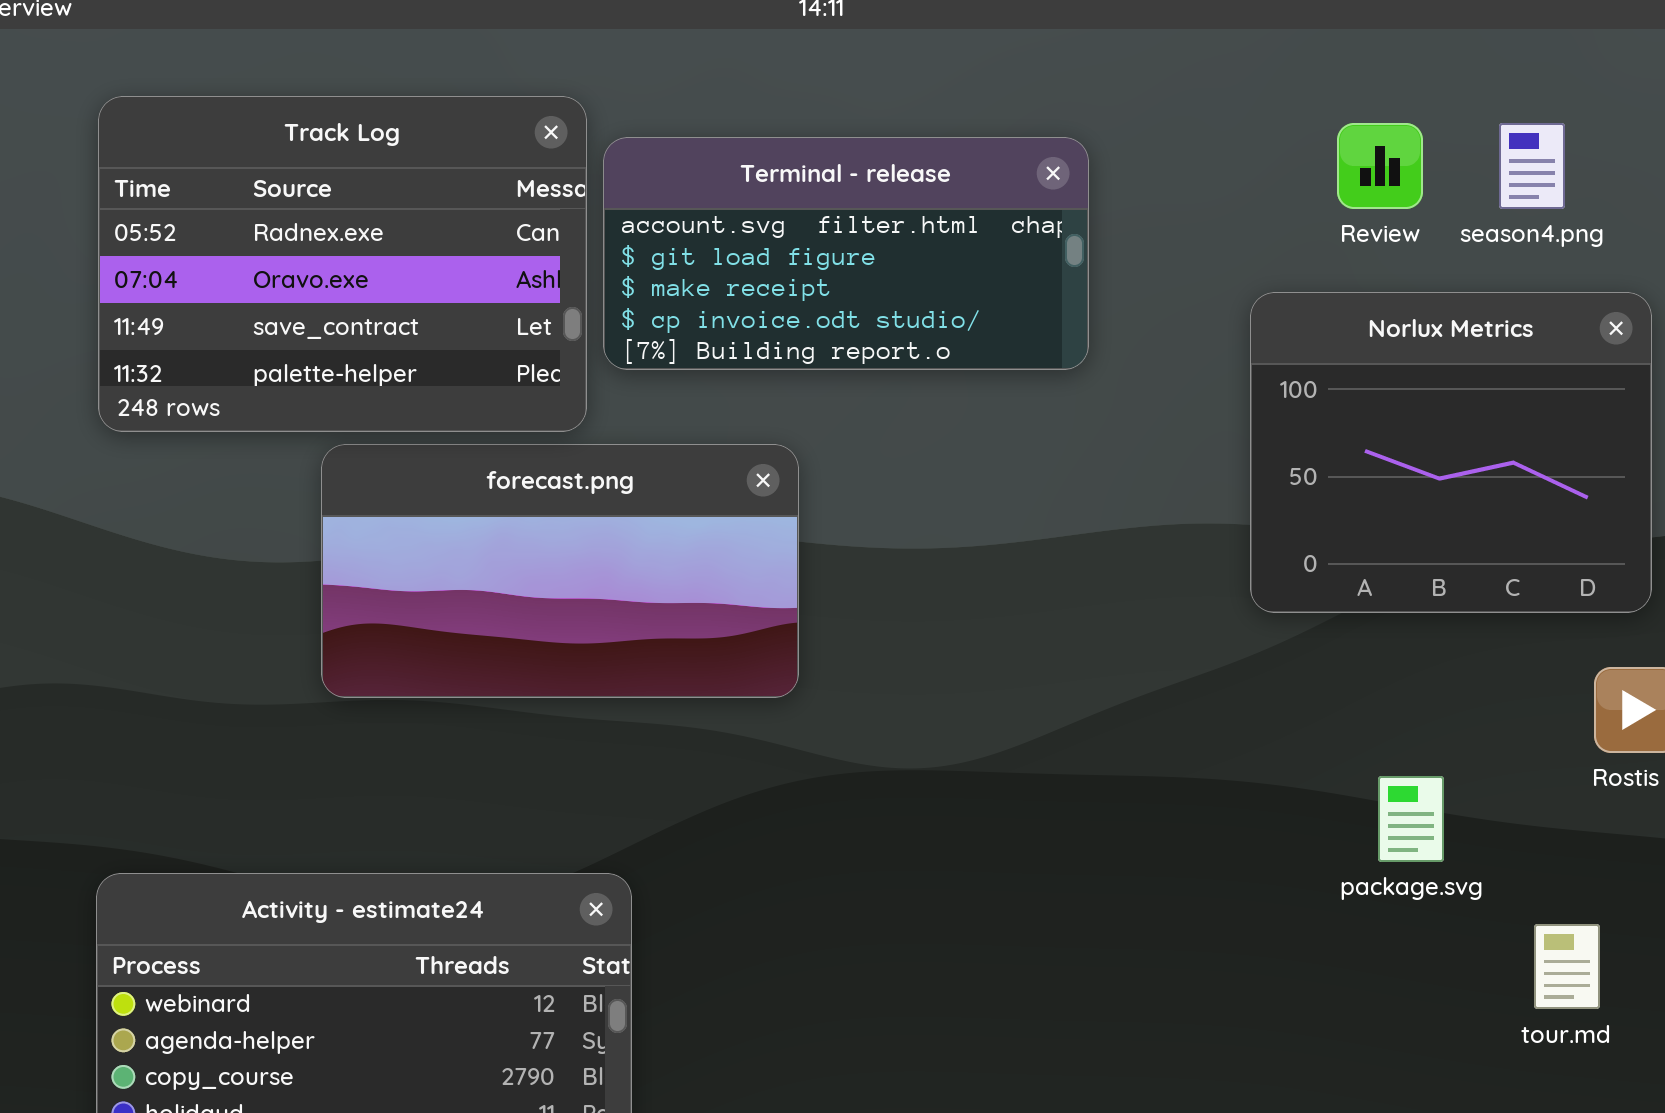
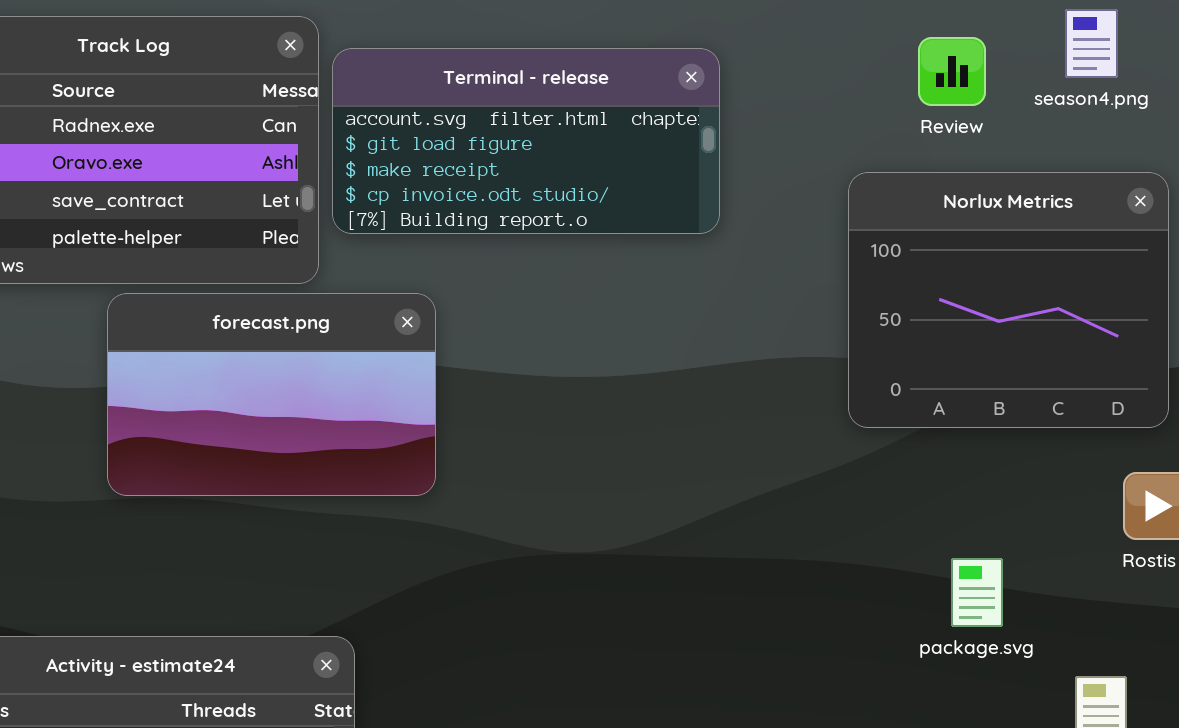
season4.png: [1499,123,1565,209] -> [1065,9,1118,78], moved
forecast.png: [321,444,799,698] -> [107,293,436,496], resized

